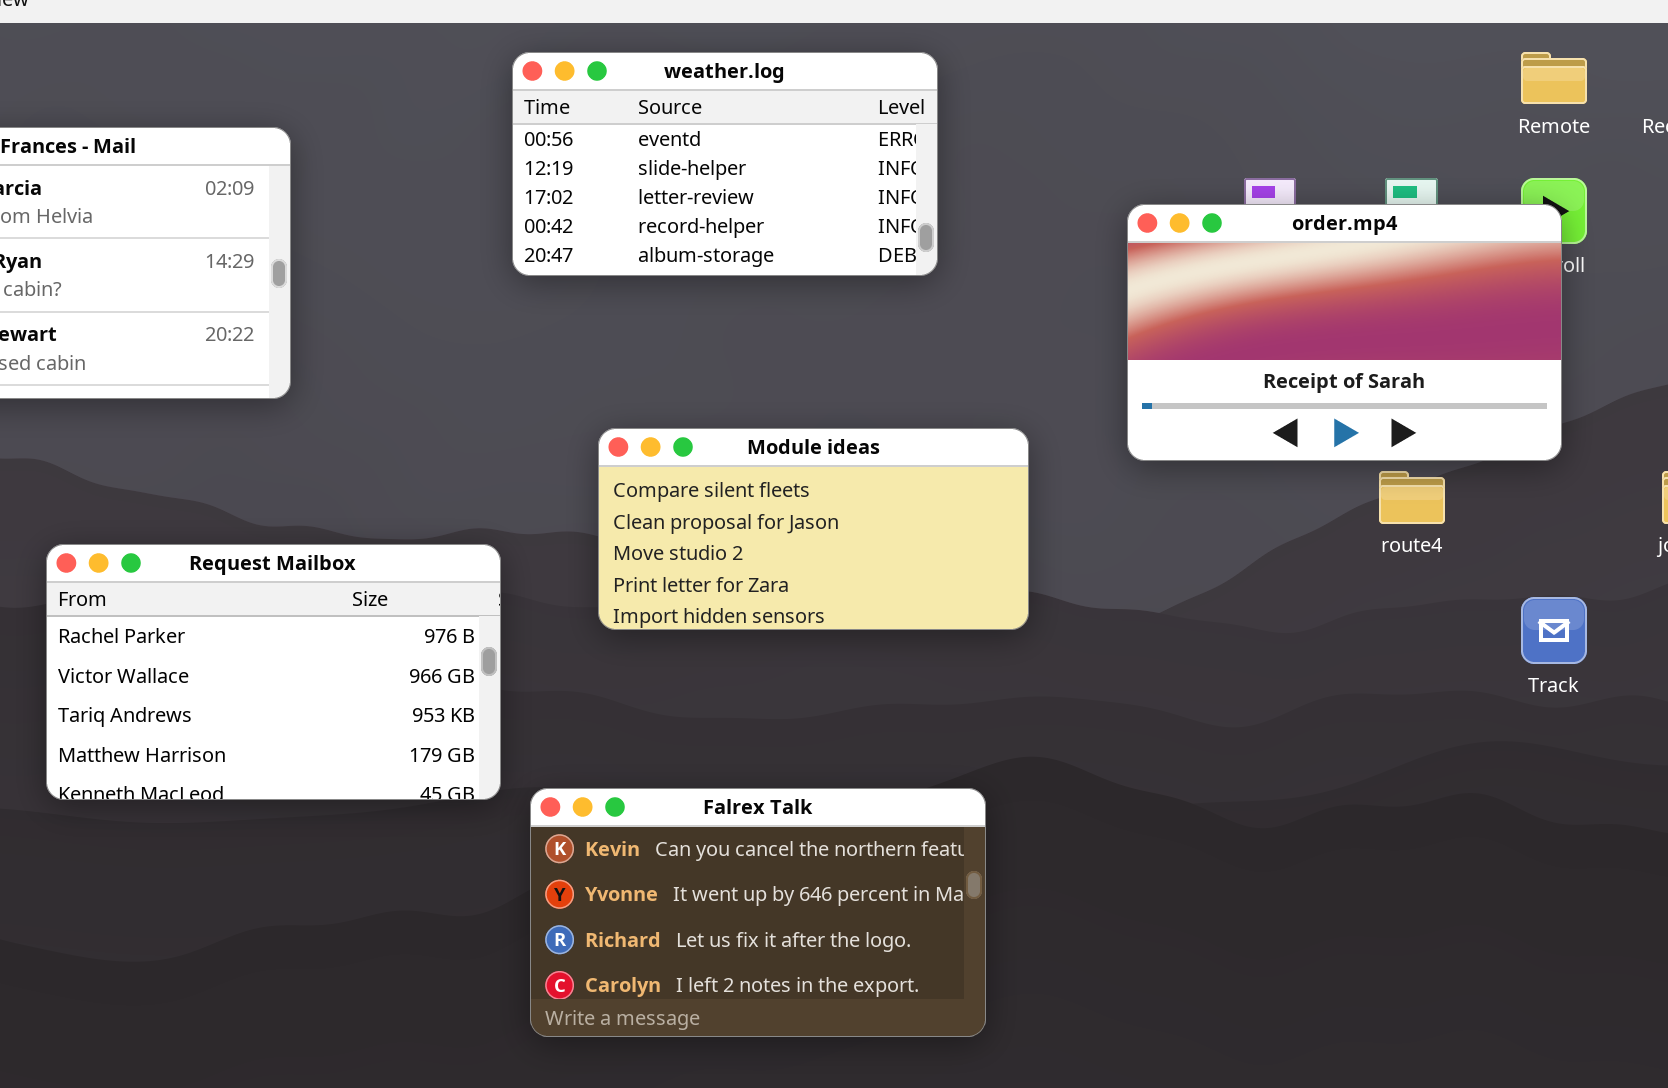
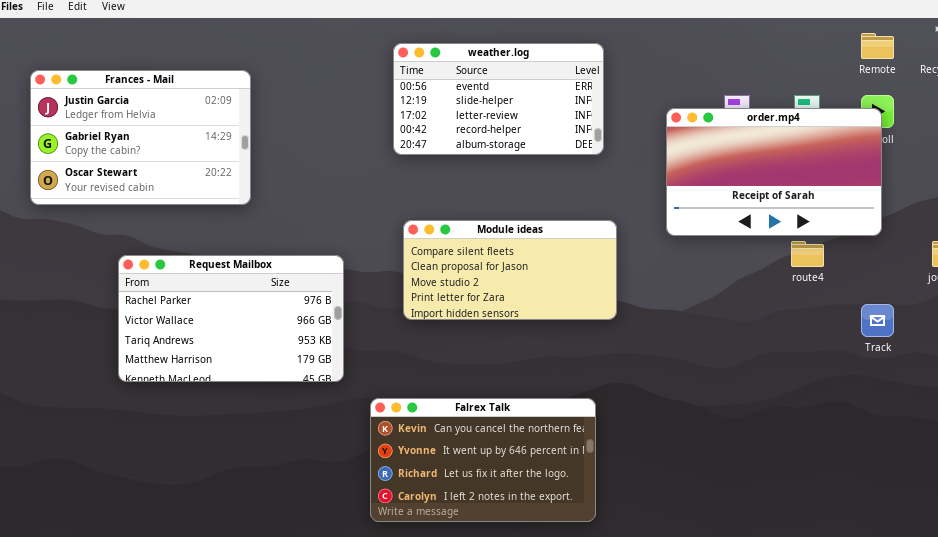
weather.log: [512,52,938,276] -> [393,43,604,155], moved
Request Mailbox: [46,544,501,800] -> [118,255,344,382], moved

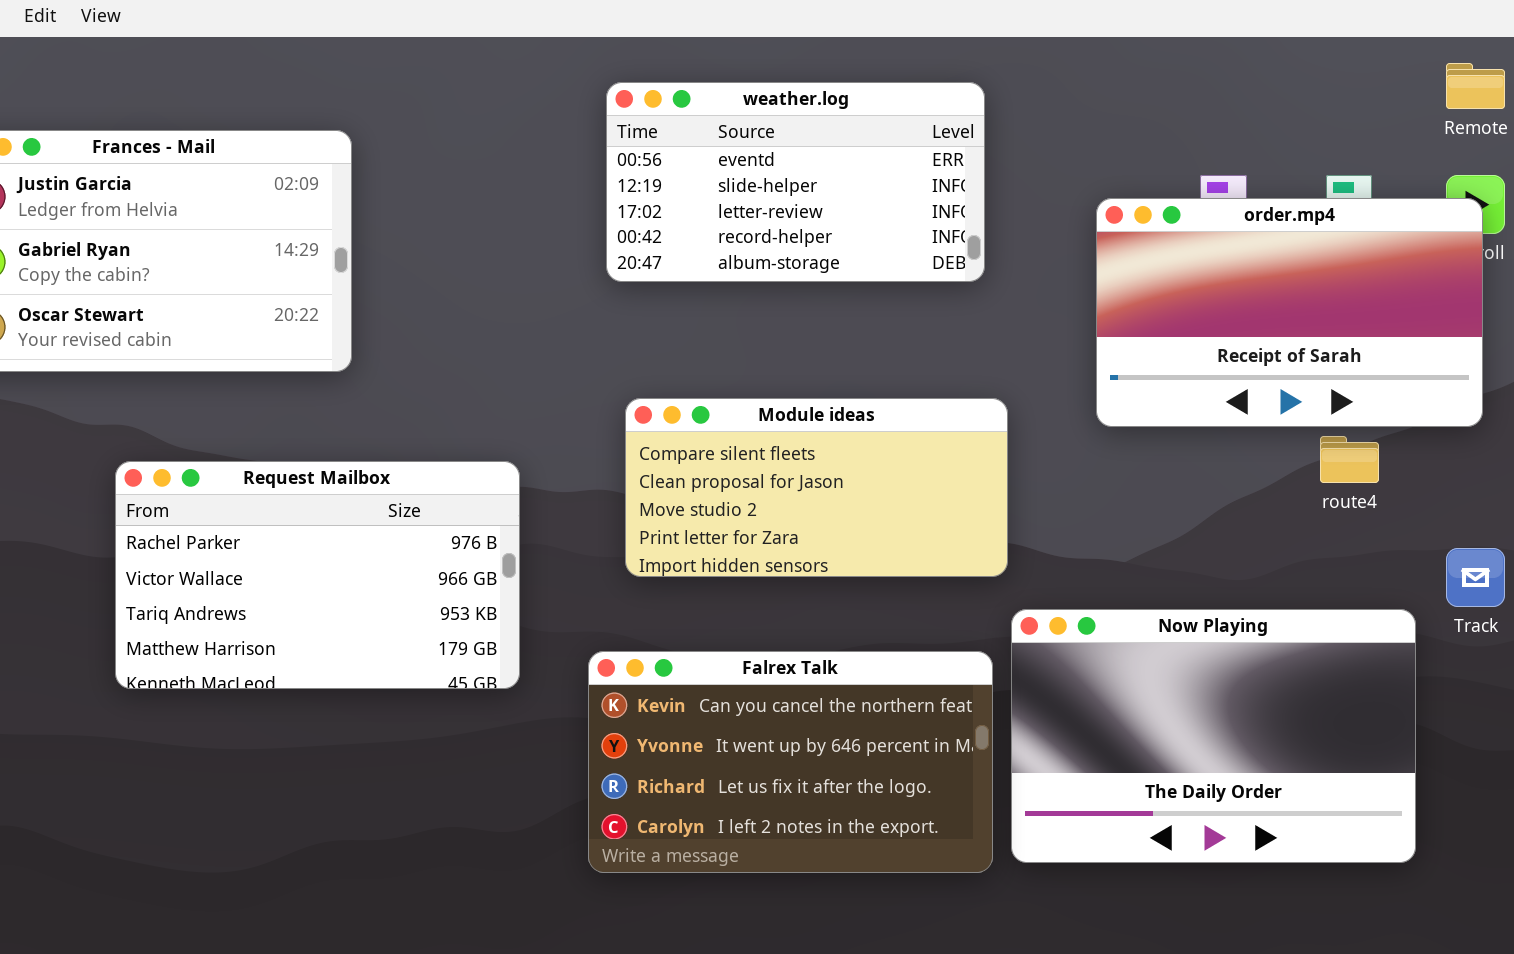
Now Playing: none -> [1011,609,1416,863], opened
Falrex Talk: [370,398,596,522] -> [588,651,993,873], moved

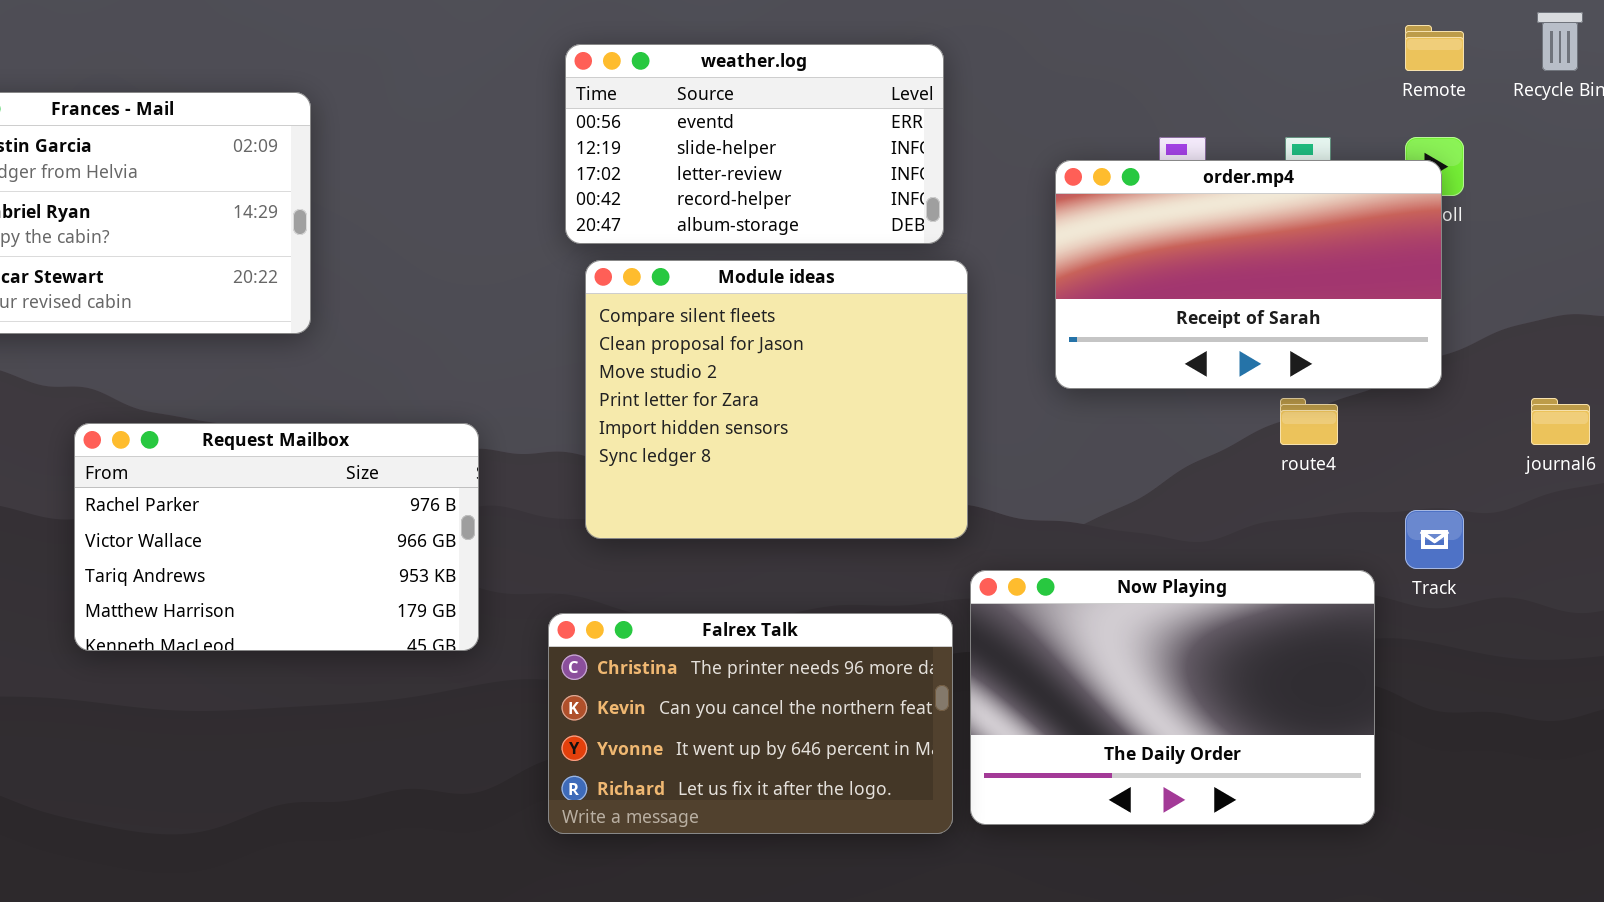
Module ideas: [625,398,1008,577] -> [585,260,968,539], resized
Falrex Talk: [588,651,993,873] -> [548,613,953,834], scrolled up 1 row

